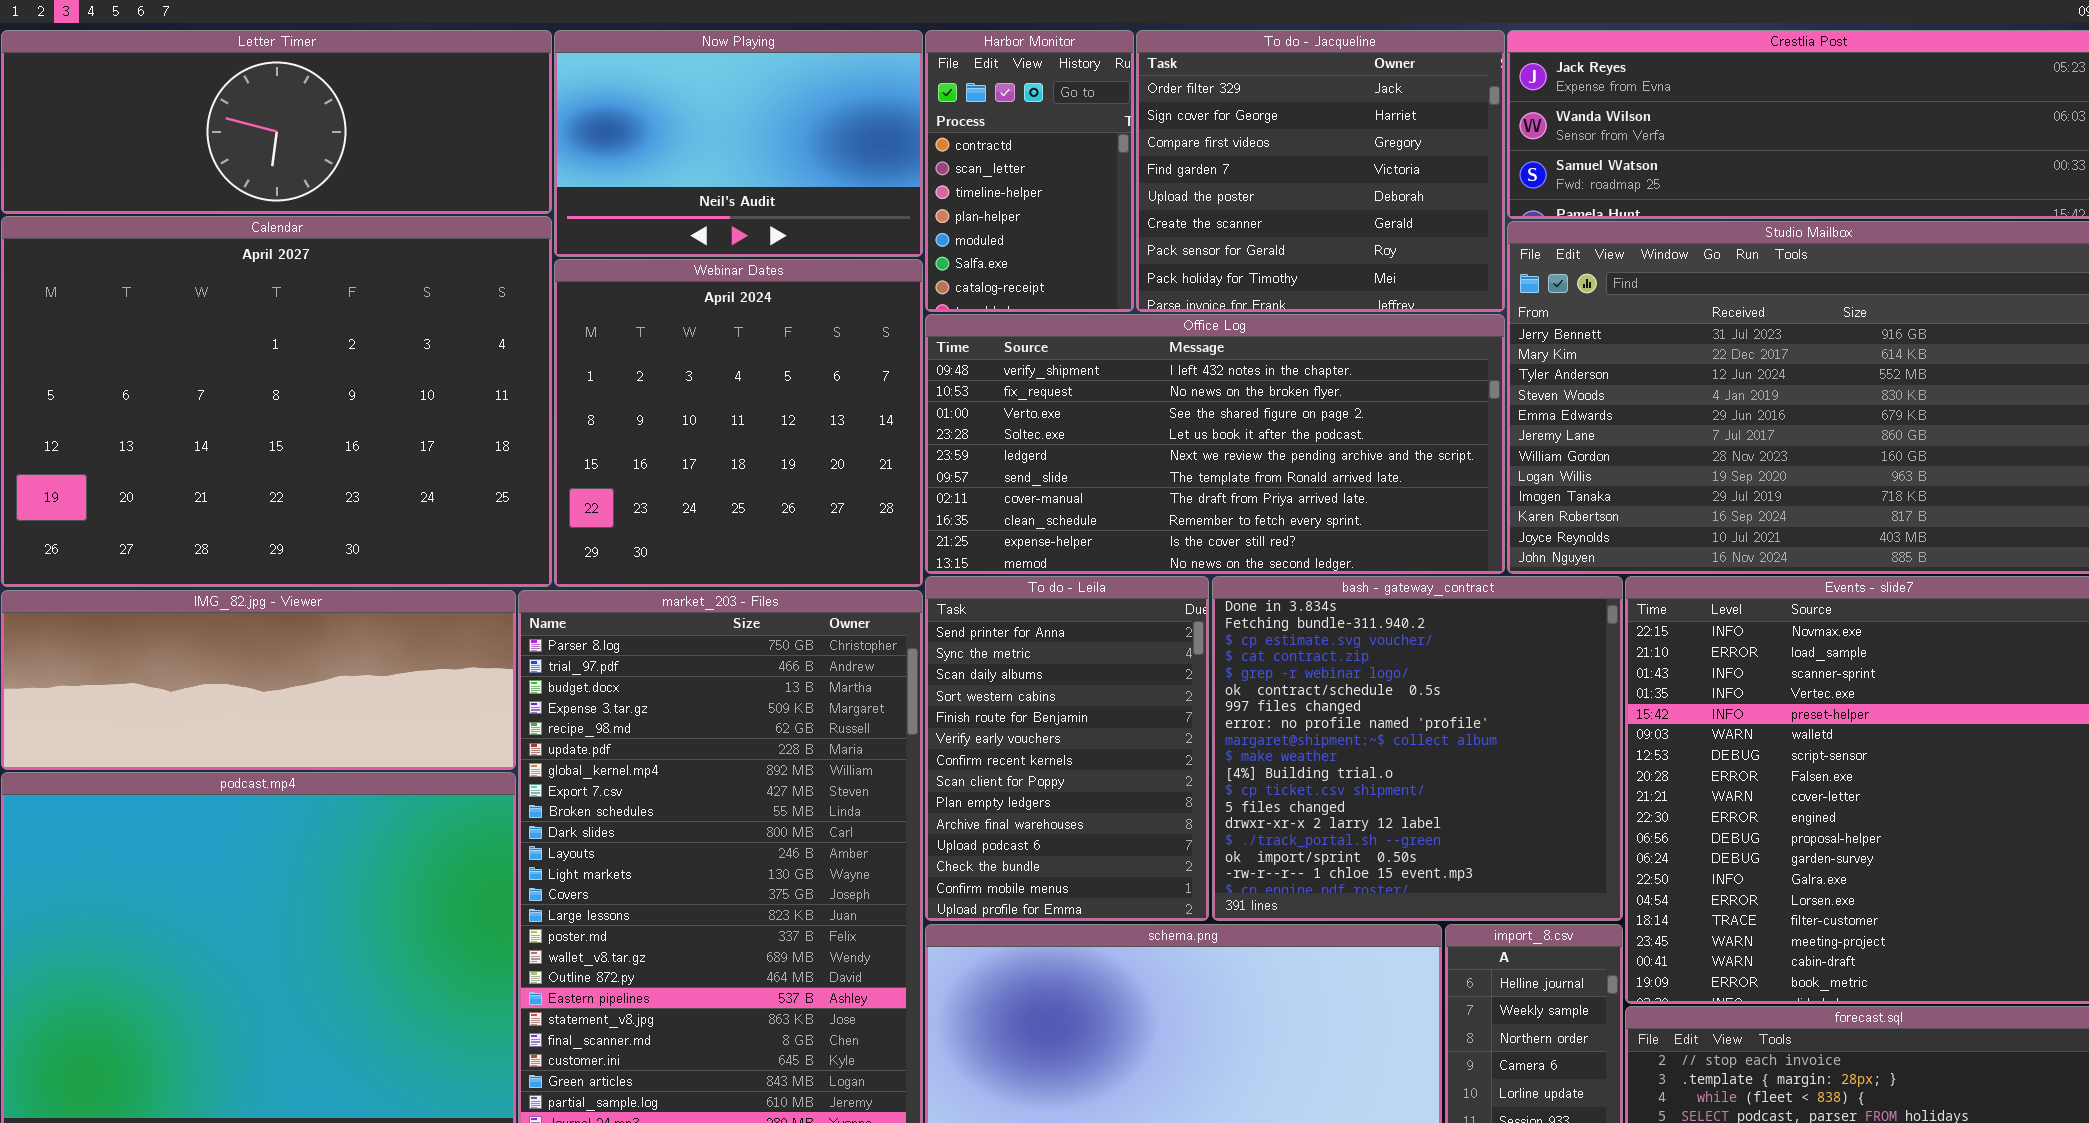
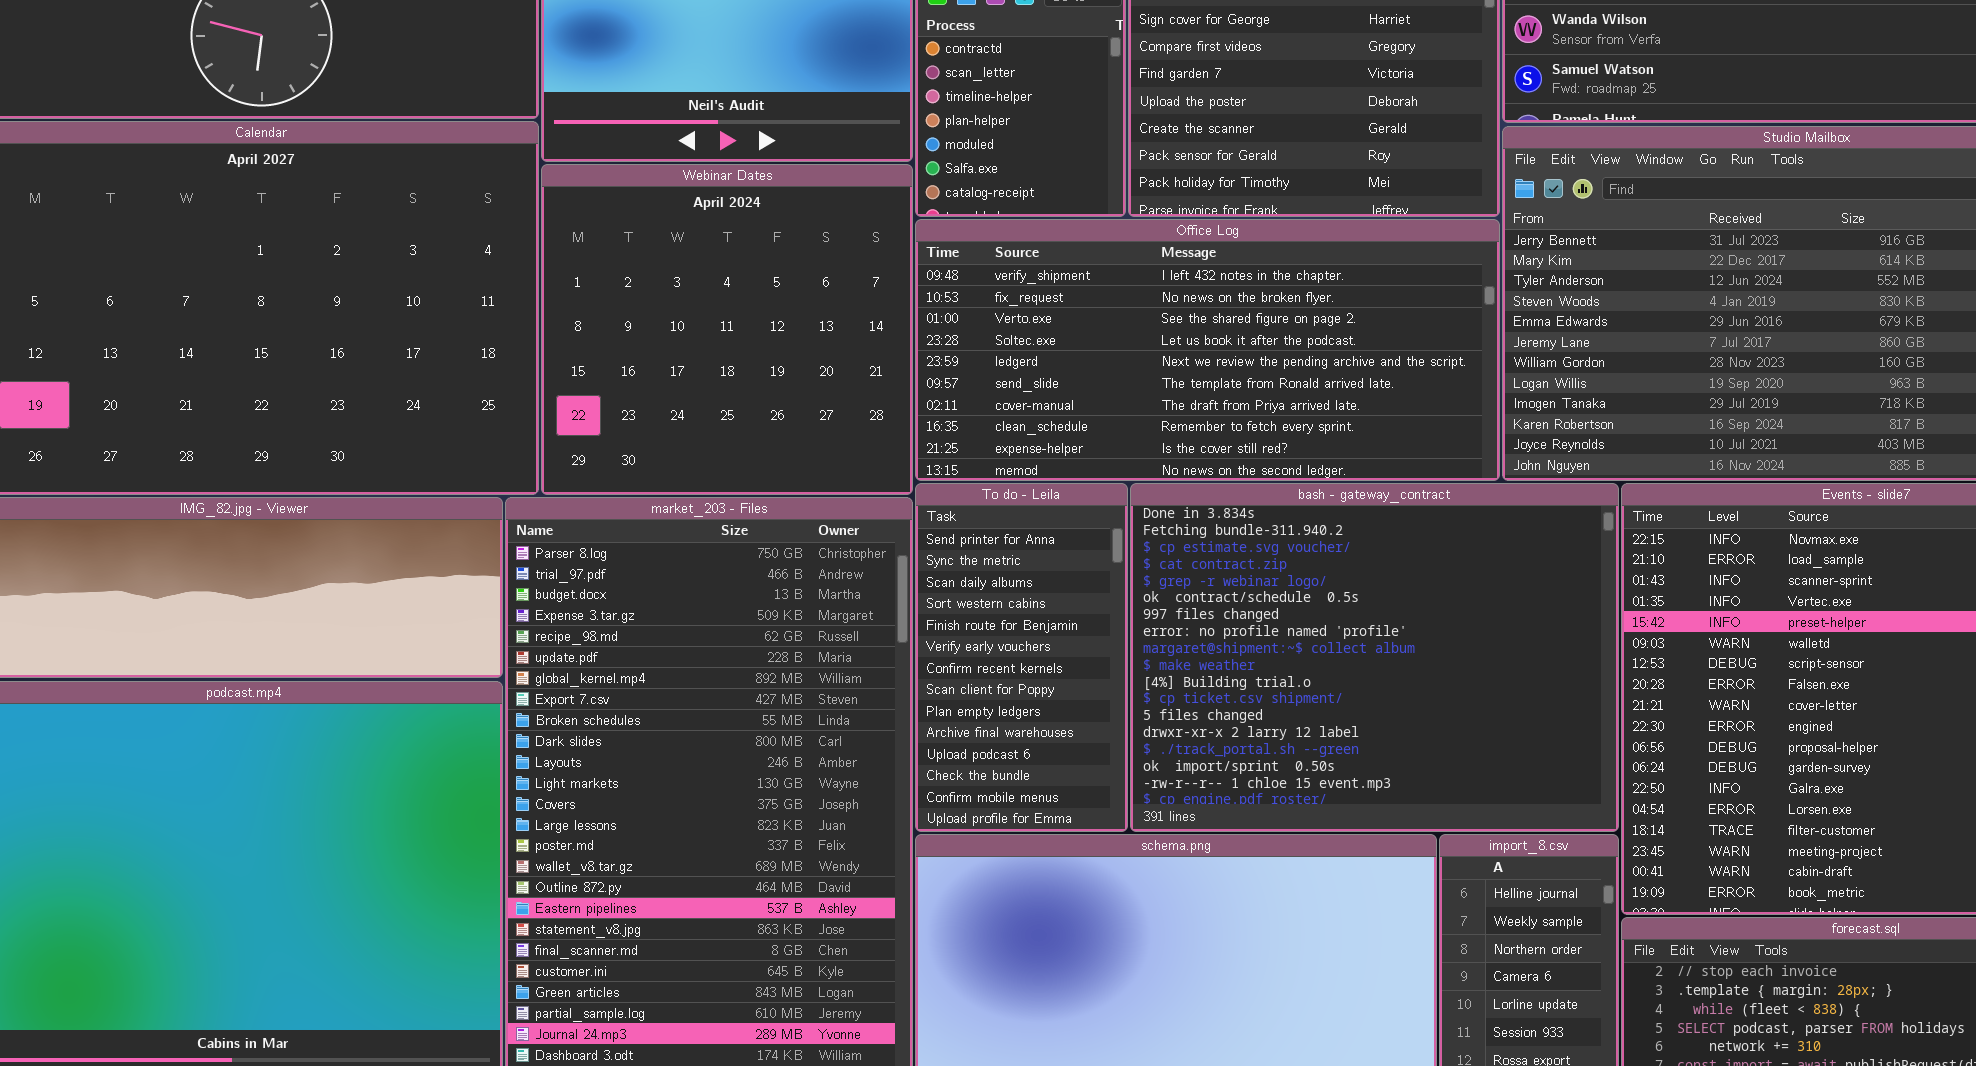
To do - Leila: [925,576,1209,921] -> [915,483,1128,832], resized
bash - gateway_contract: [1212,576,1623,921] -> [1130,483,1619,832], resized

